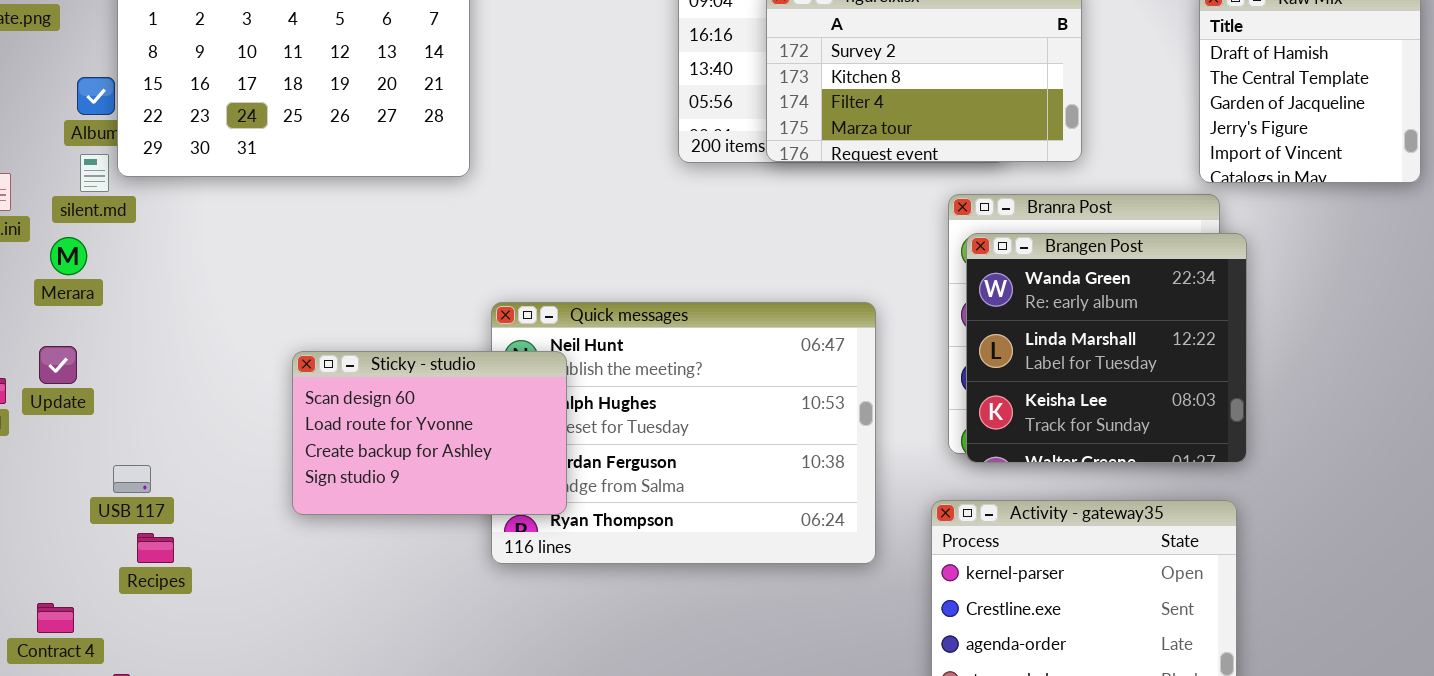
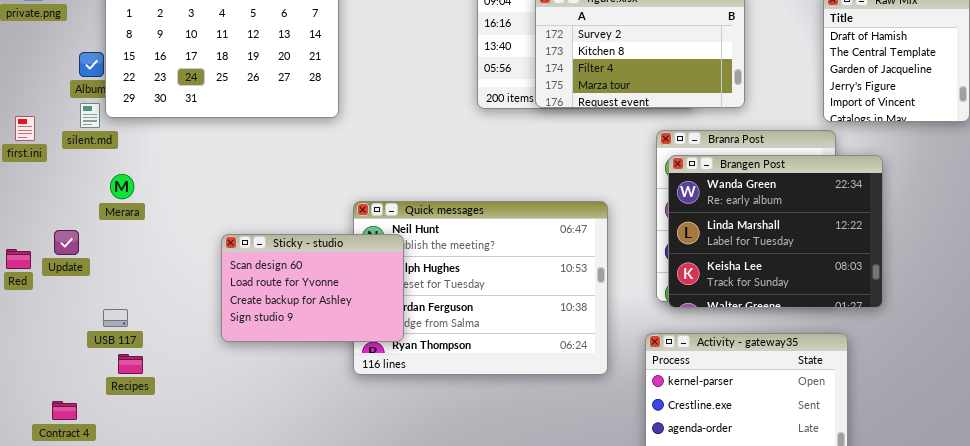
Brangen Post: [966,233,1247,463] -> [668,155,883,308], resized
Merara: [50,237,87,275] -> [110,174,134,199], moved

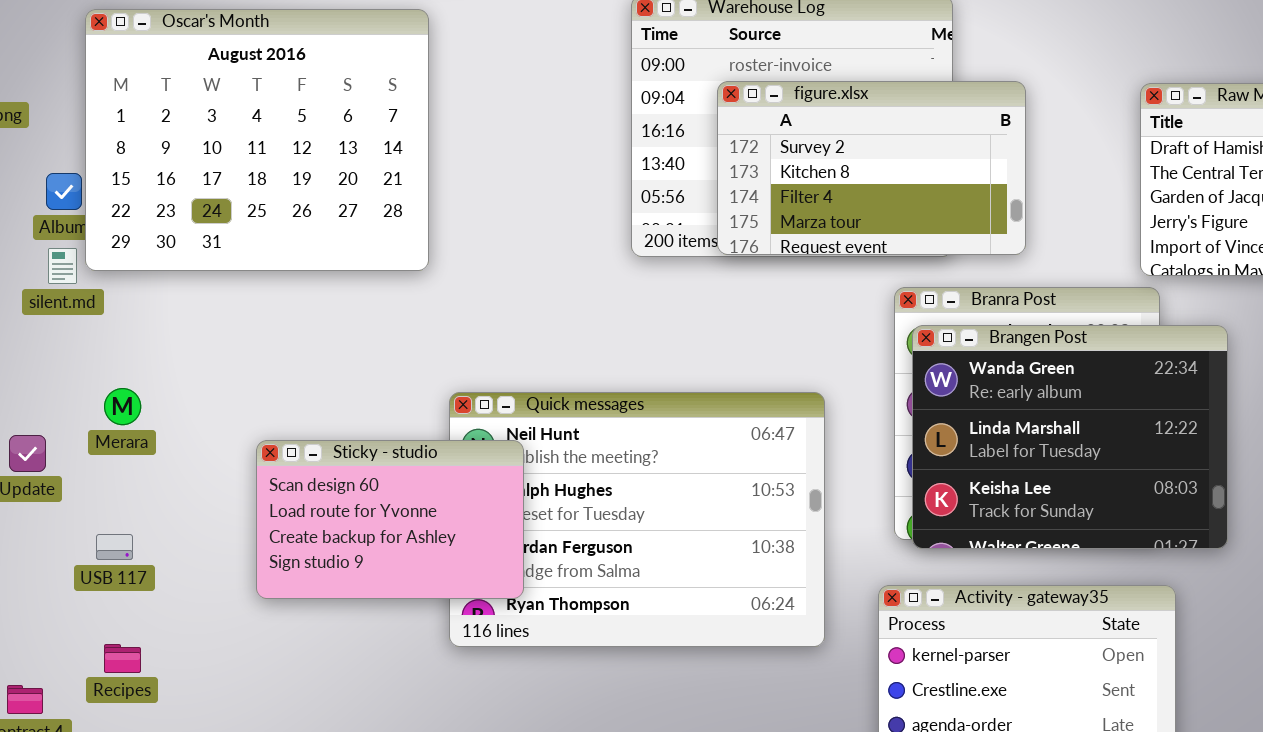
Merara: [110,174,134,199] -> [104,388,141,425], moved
USB 117: [103,309,128,327] -> [96,534,133,560], moved
Recipes: [118,354,143,374] -> [104,644,141,673], moved

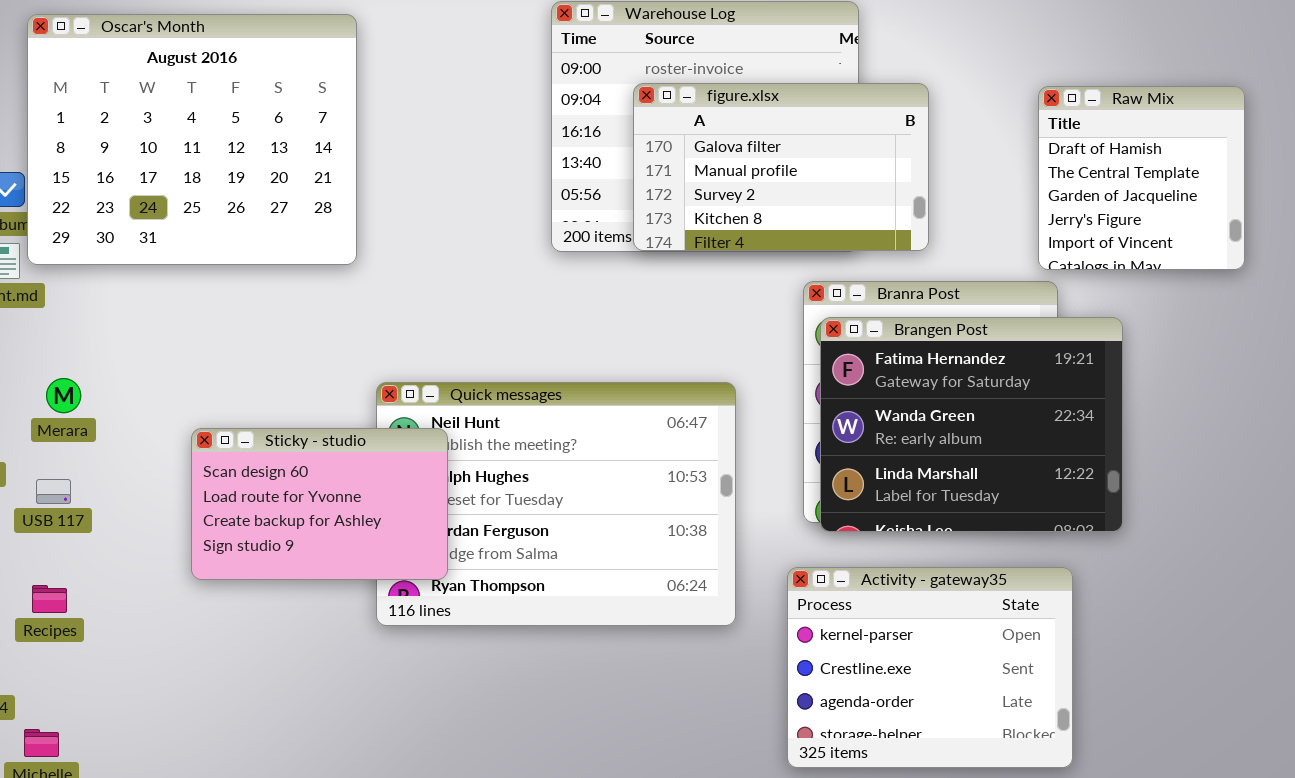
figure.xlsx: [717,81,1026,255] -> [633,83,929,251], scrolled up 2 rows
Brangen Post: [912,325,1228,549] -> [820,317,1123,532], scrolled up 1 row
USB 117: [96,534,133,560] -> [36,479,71,504], moved
Recipes: [104,644,141,673] -> [32,585,67,613], moved

